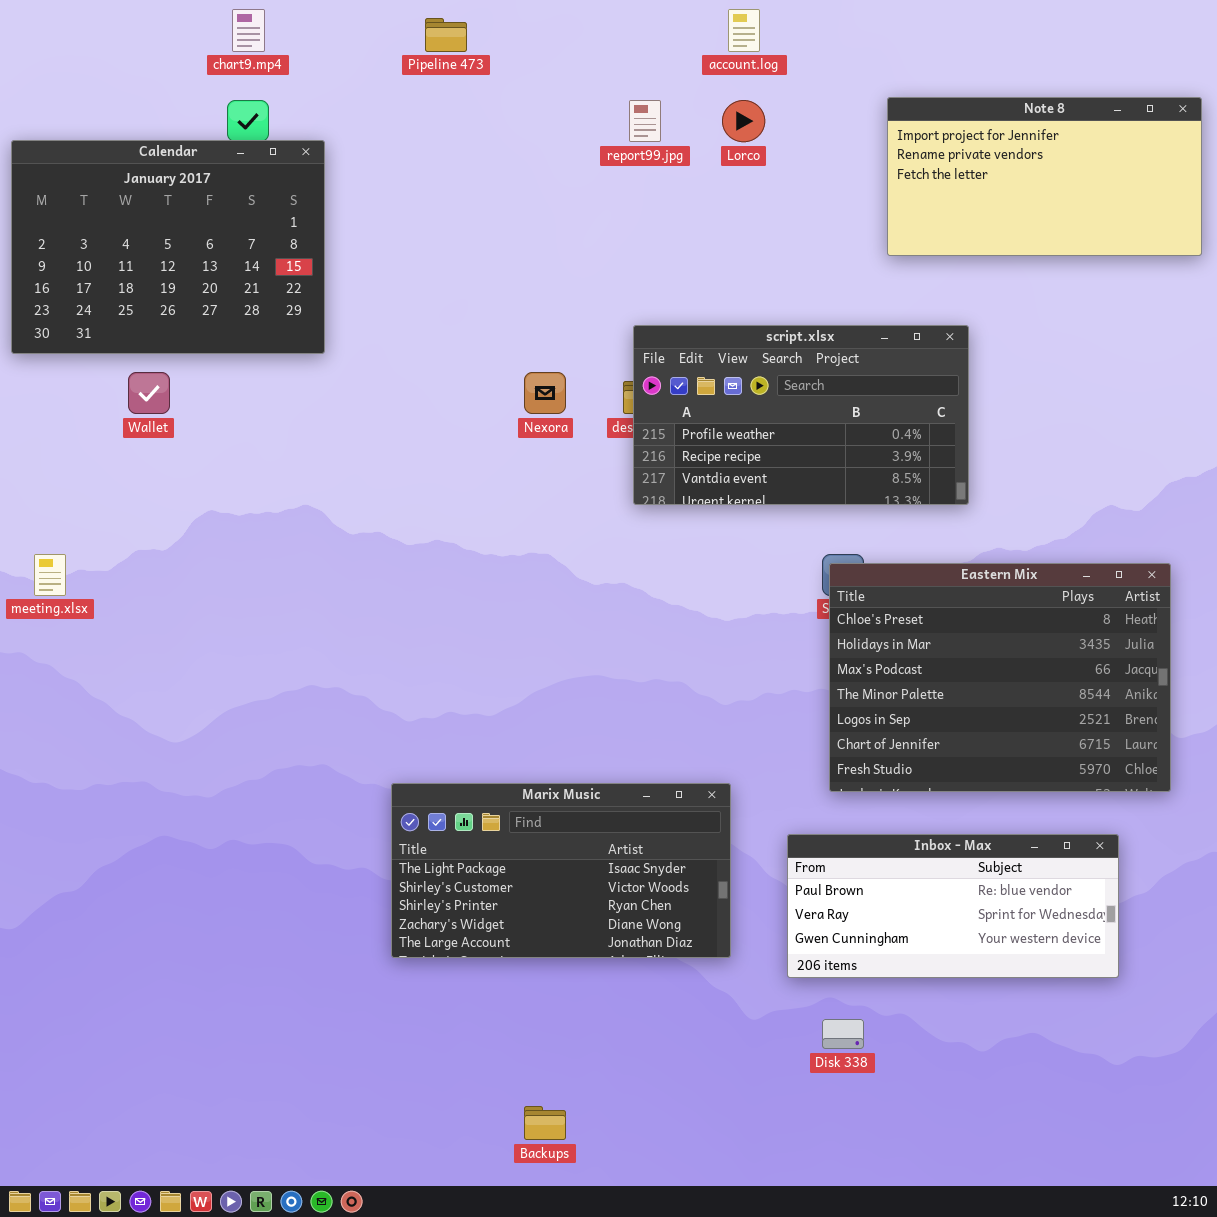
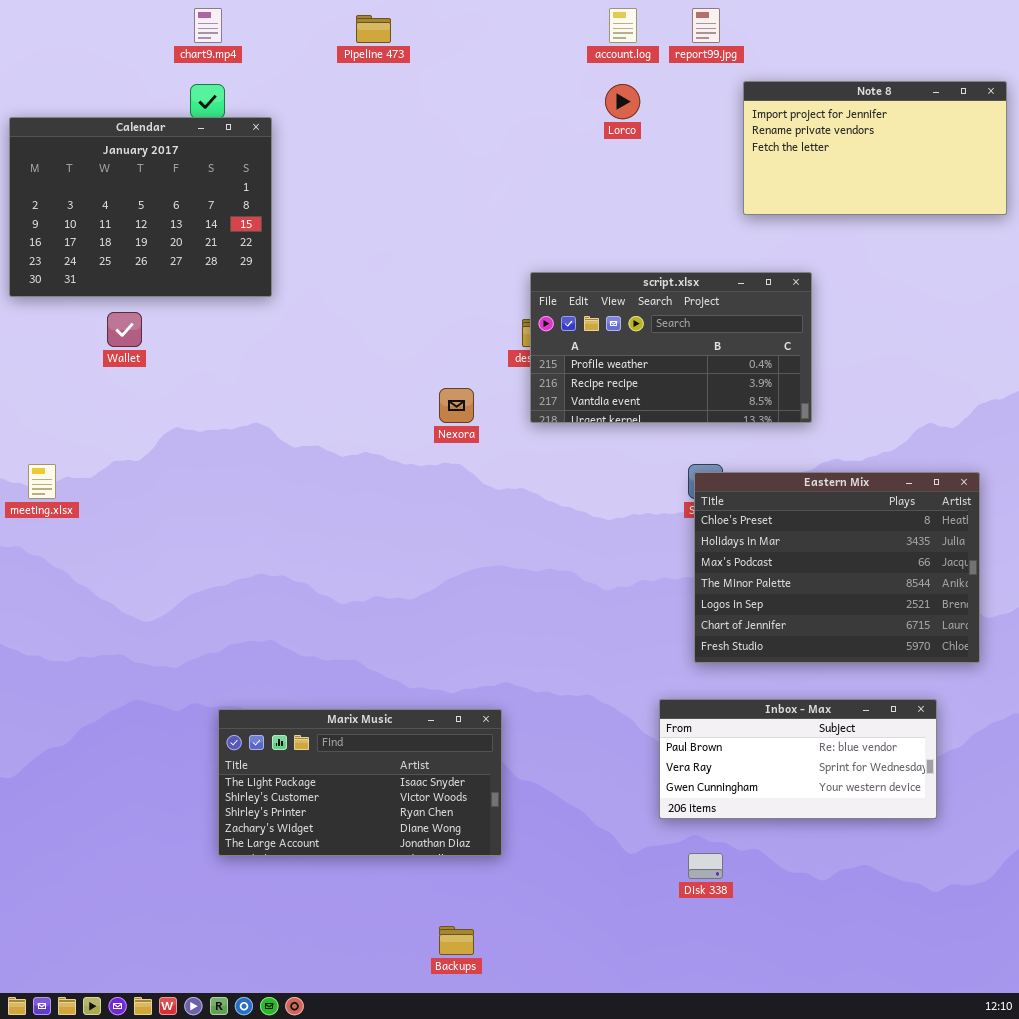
report99.jpg: [629,100,661,142] -> [692,8,720,43], moved
Nexora: [524,372,566,414] -> [439,388,474,423], moved
Marix Music: [391,783,731,958] -> [218,709,502,856], moved

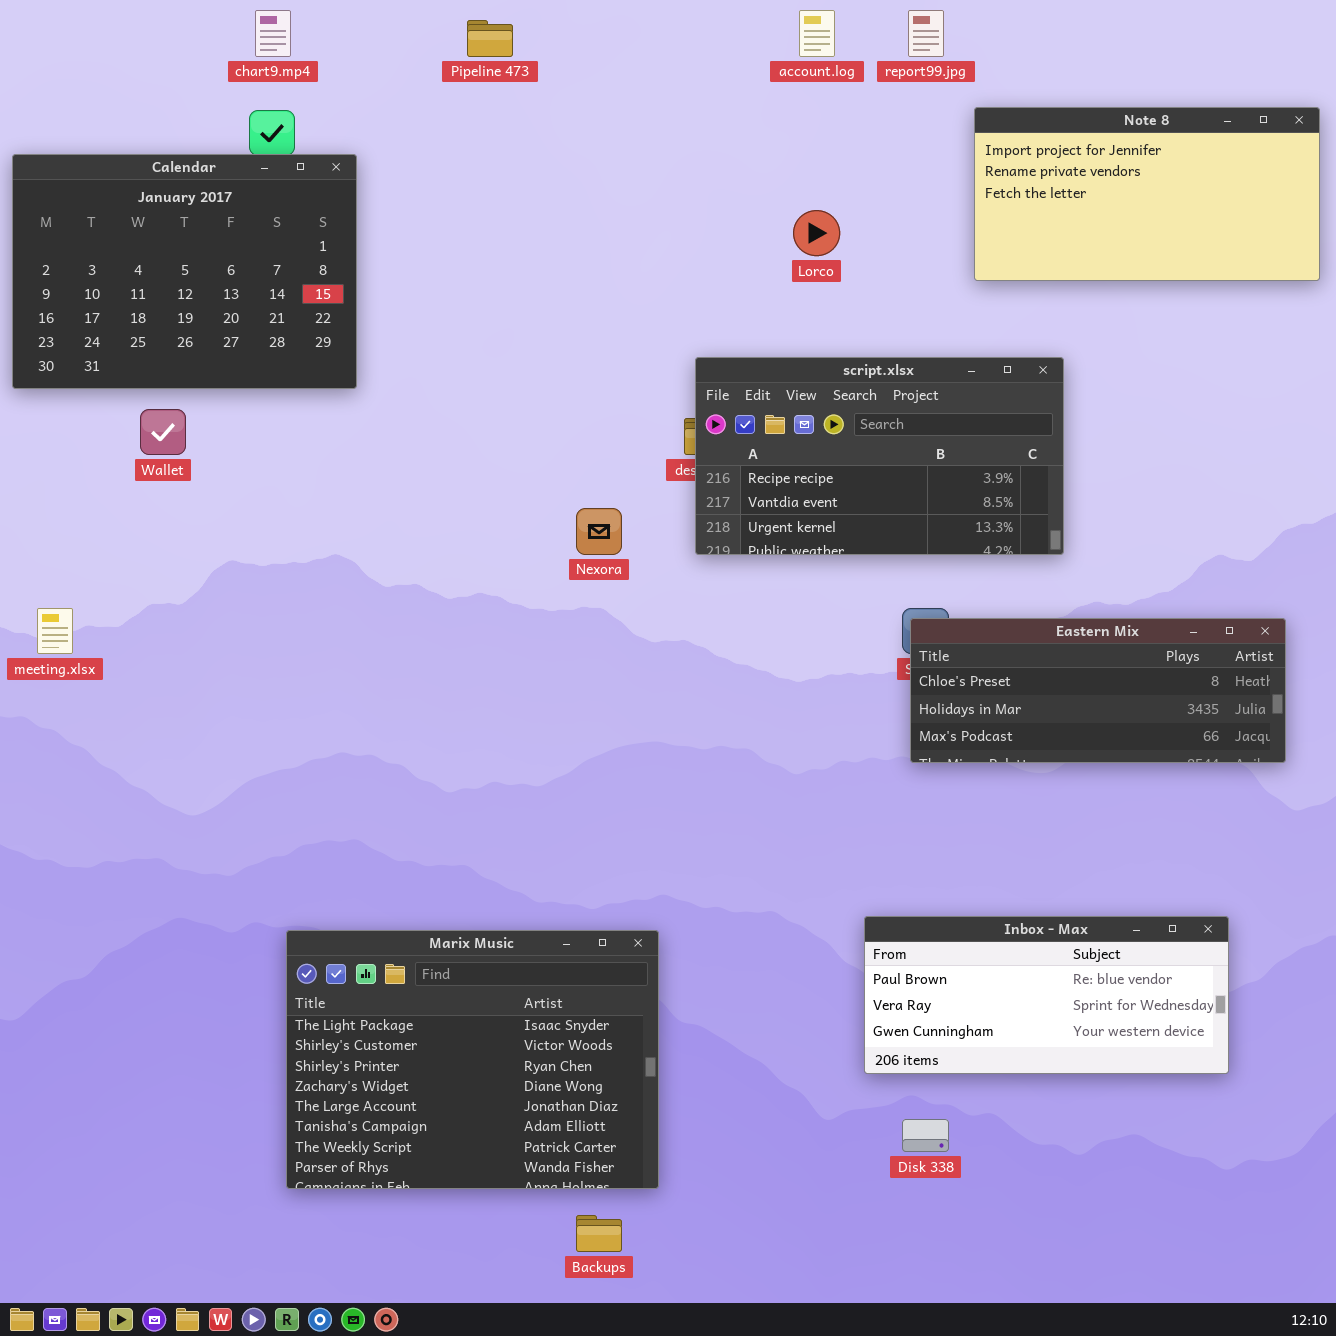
Lorco: [605,84,640,119] -> [793,210,840,256], moved
script.xlsx: [530,272,812,423] -> [695,357,1064,555], scrolled down 1 row
Eastern Mix: [694,472,980,663] -> [910,618,1286,763], resized
Marix Music: [218,709,502,856] -> [286,930,659,1189], resized

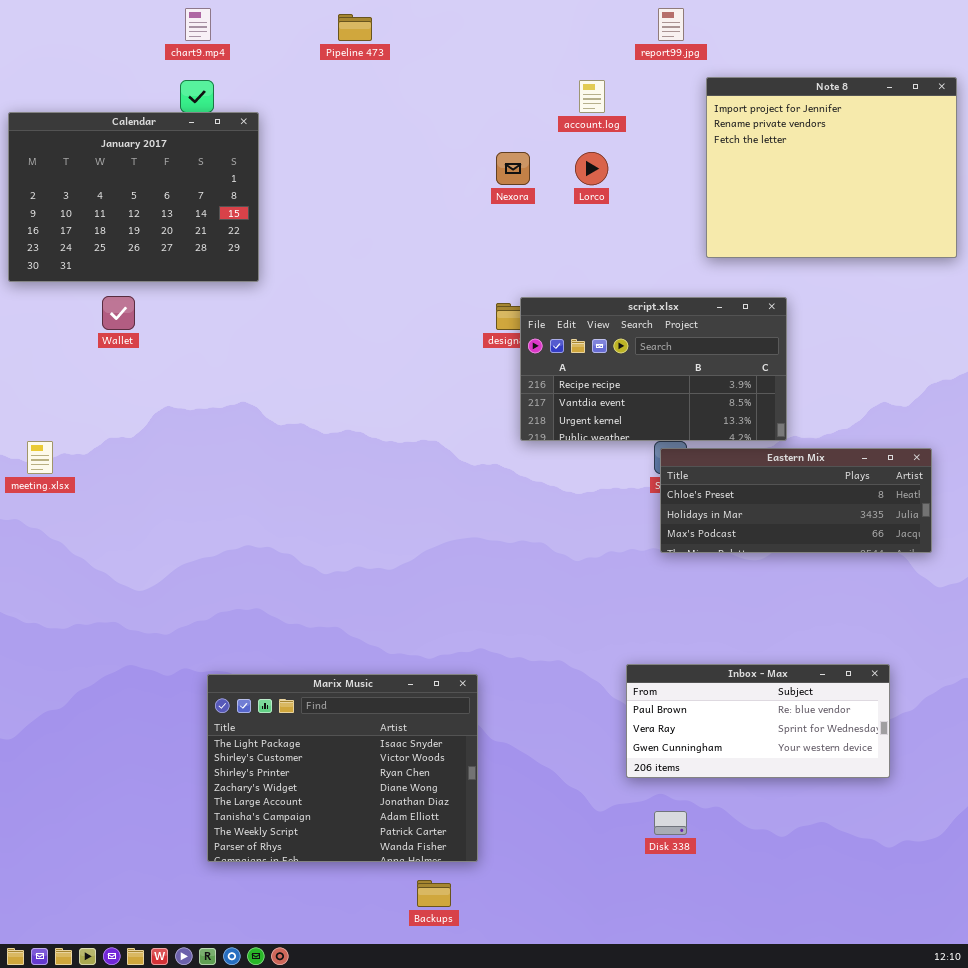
account.log: [799,10,835,57] -> [579,80,605,113], moved
Note 8: [974,107,1320,281] -> [706,77,957,258], resized
script.xlsx: [695,357,1064,555] -> [520,297,787,441], moved
Nexora: [576,508,622,555] -> [496,152,530,185], moved

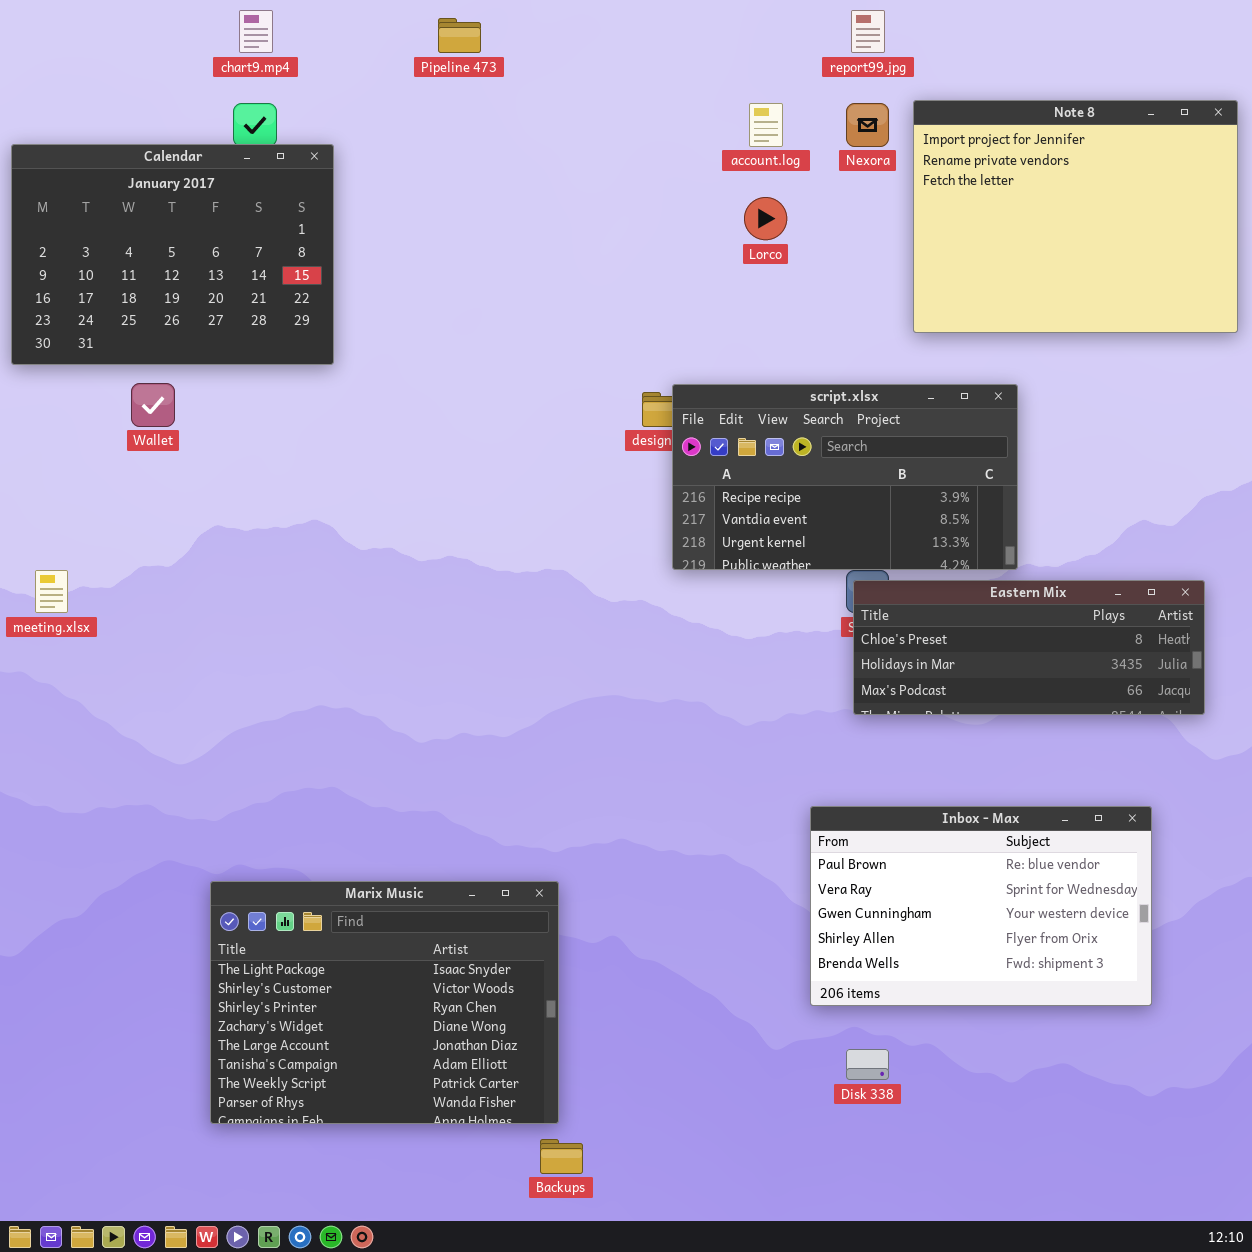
Nexora: [496,152,530,185] -> [846,103,889,147], moved
Inbox - Max: [626,664,890,778] -> [810,806,1152,1006], resized
Marix Music: [207,674,478,862] -> [210,881,559,1124], moved

